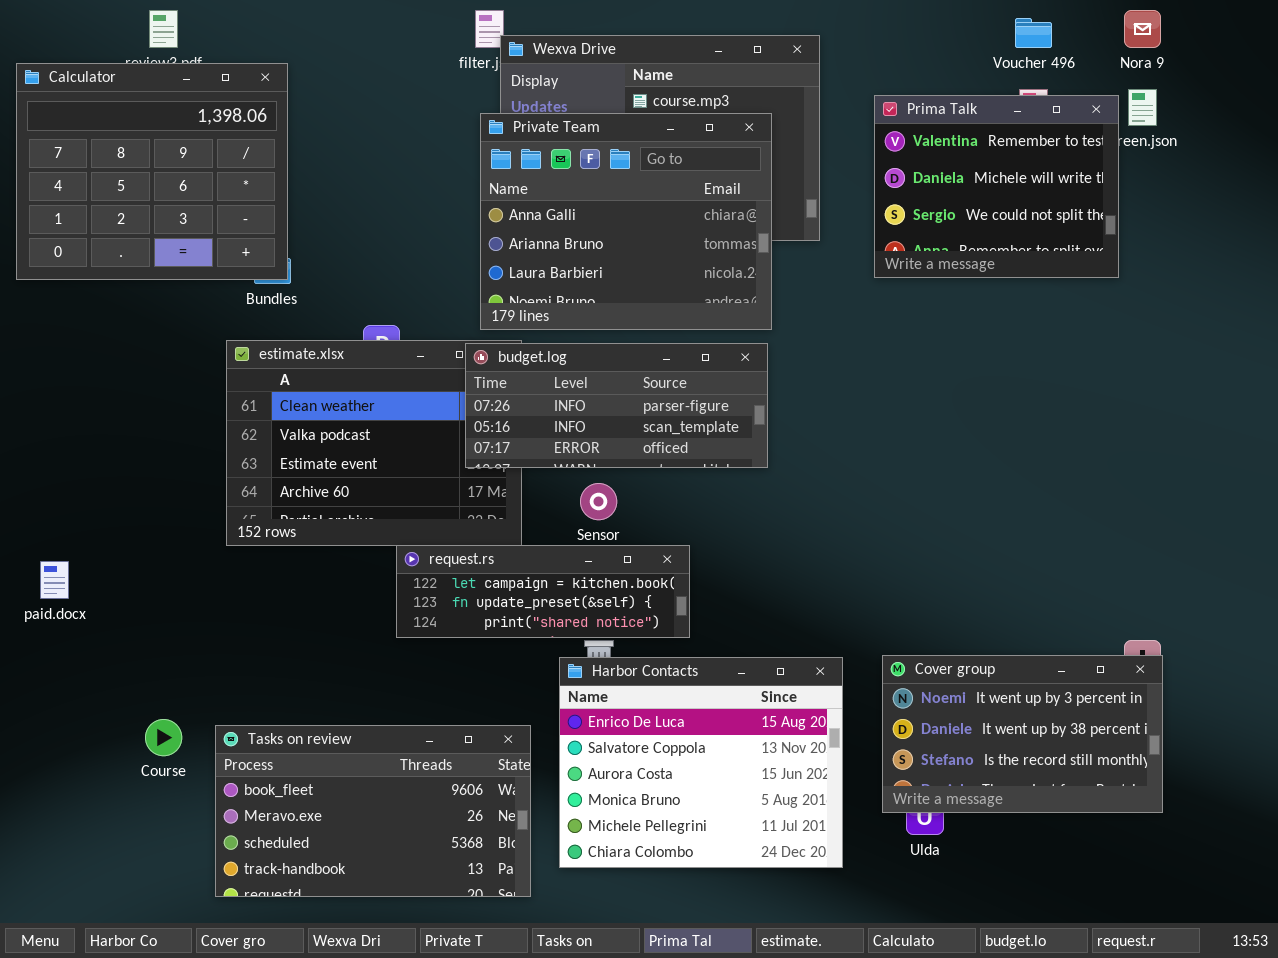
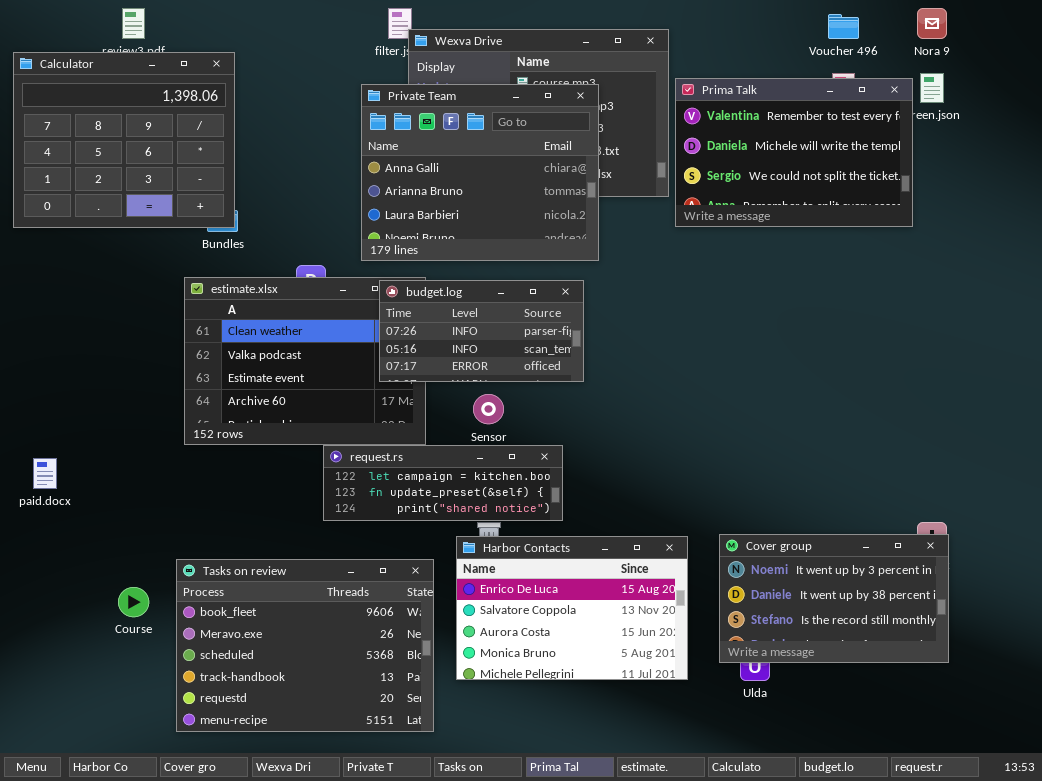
Prima Talk: [874,95,1119,278] -> [675,78,913,227], resized
Private Team: [480,113,772,330] -> [361,84,599,261], moved
budget.log: [465,343,768,468] -> [379,280,584,382], resized
Harbor Contacts: [559,657,843,868] -> [456,536,688,680], resized
Tasks on review: [215,725,531,897] -> [176,559,434,732], resized

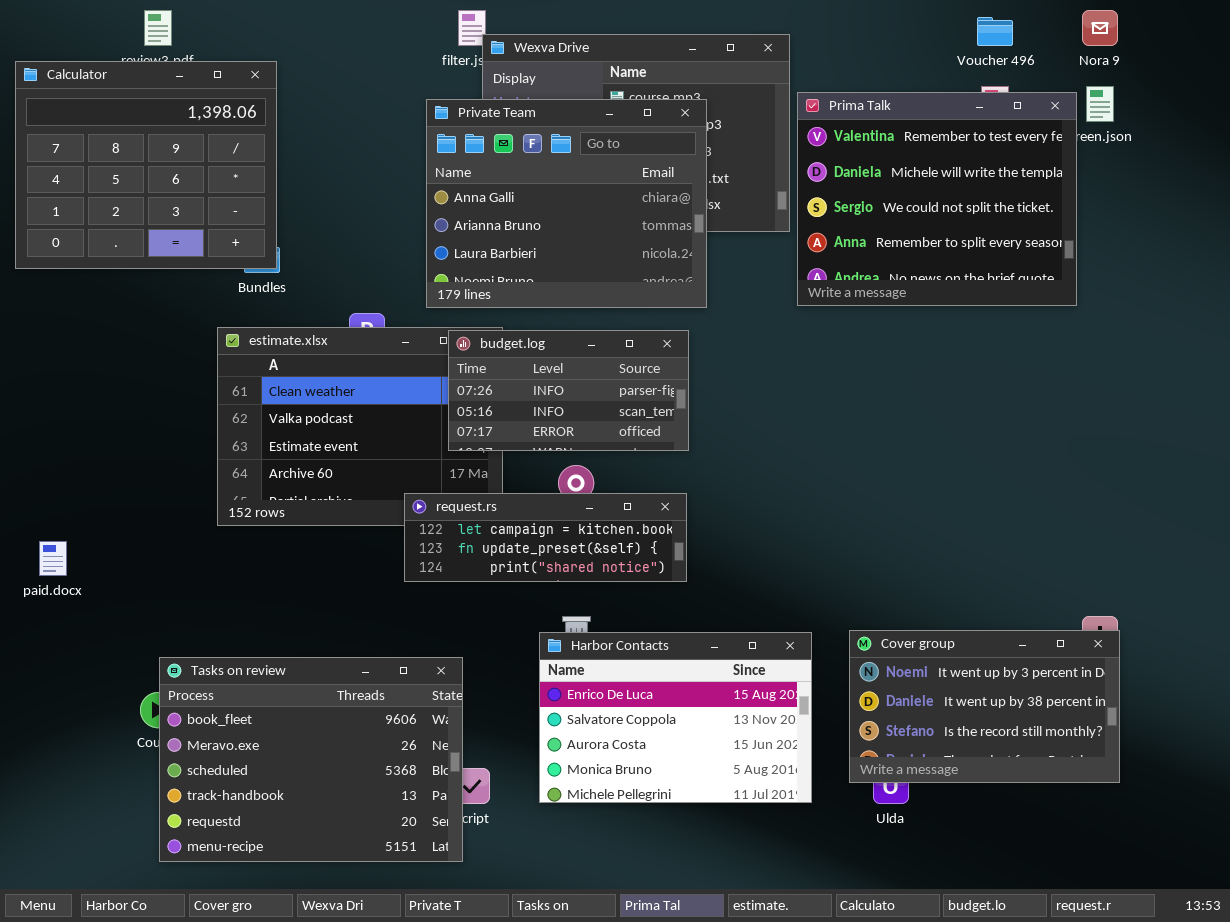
Prima Talk: [675,78,913,227] -> [797,92,1077,306], resized
request.rs: [323,445,563,521] -> [404,493,687,582], moved
Tasks on review: [176,559,434,732] -> [159,657,463,862], moved

